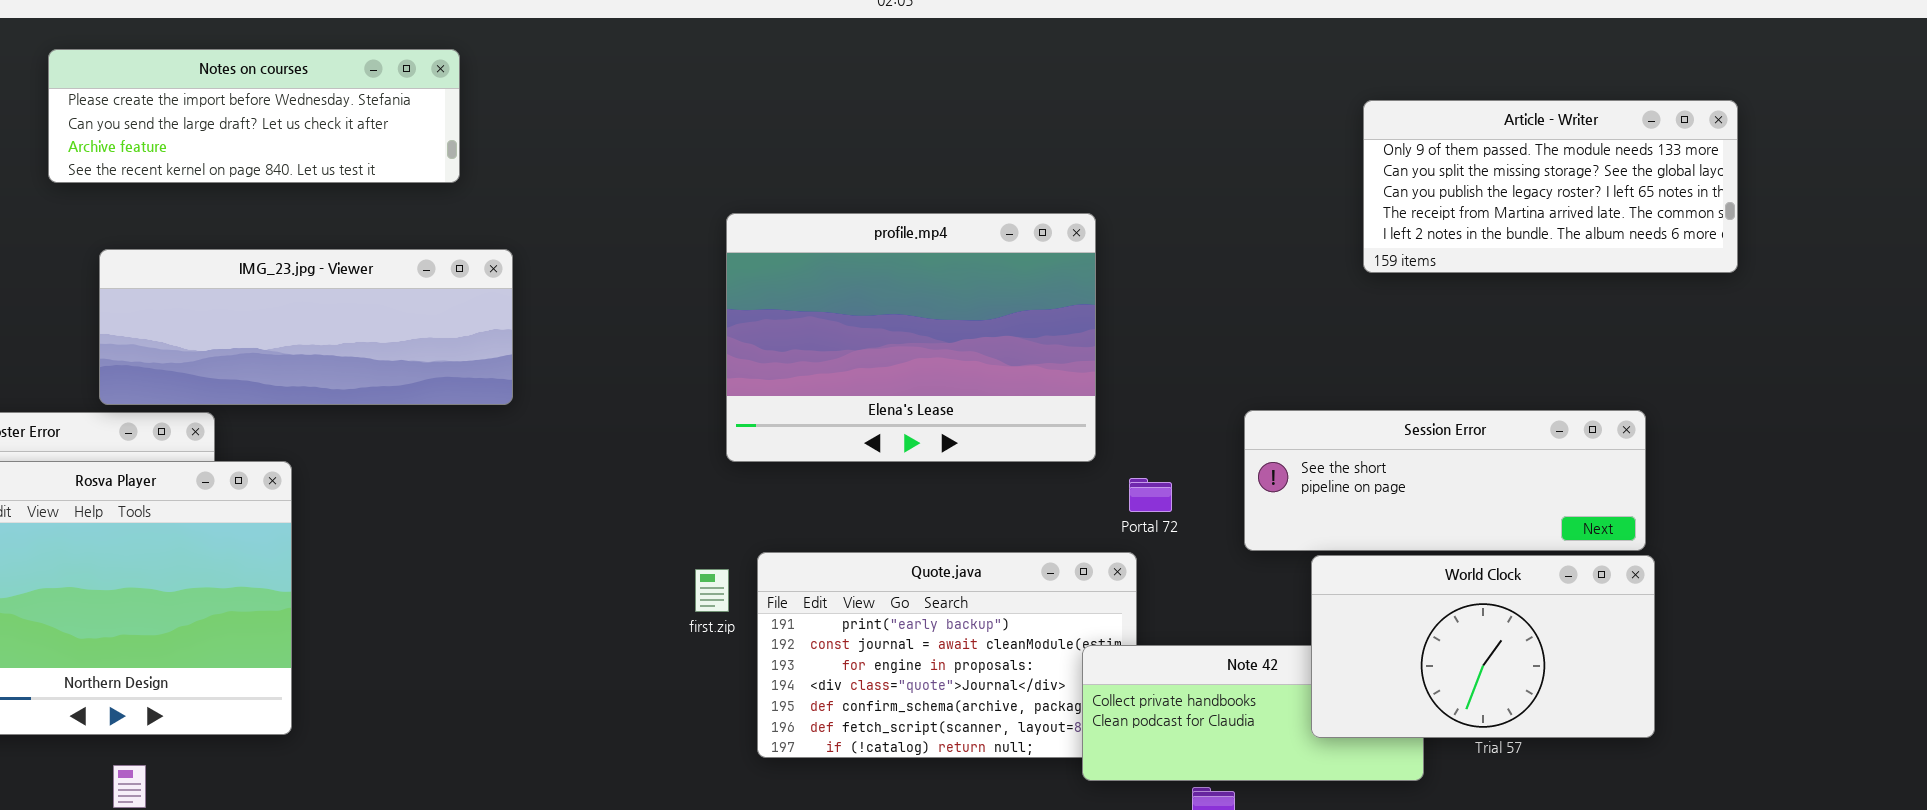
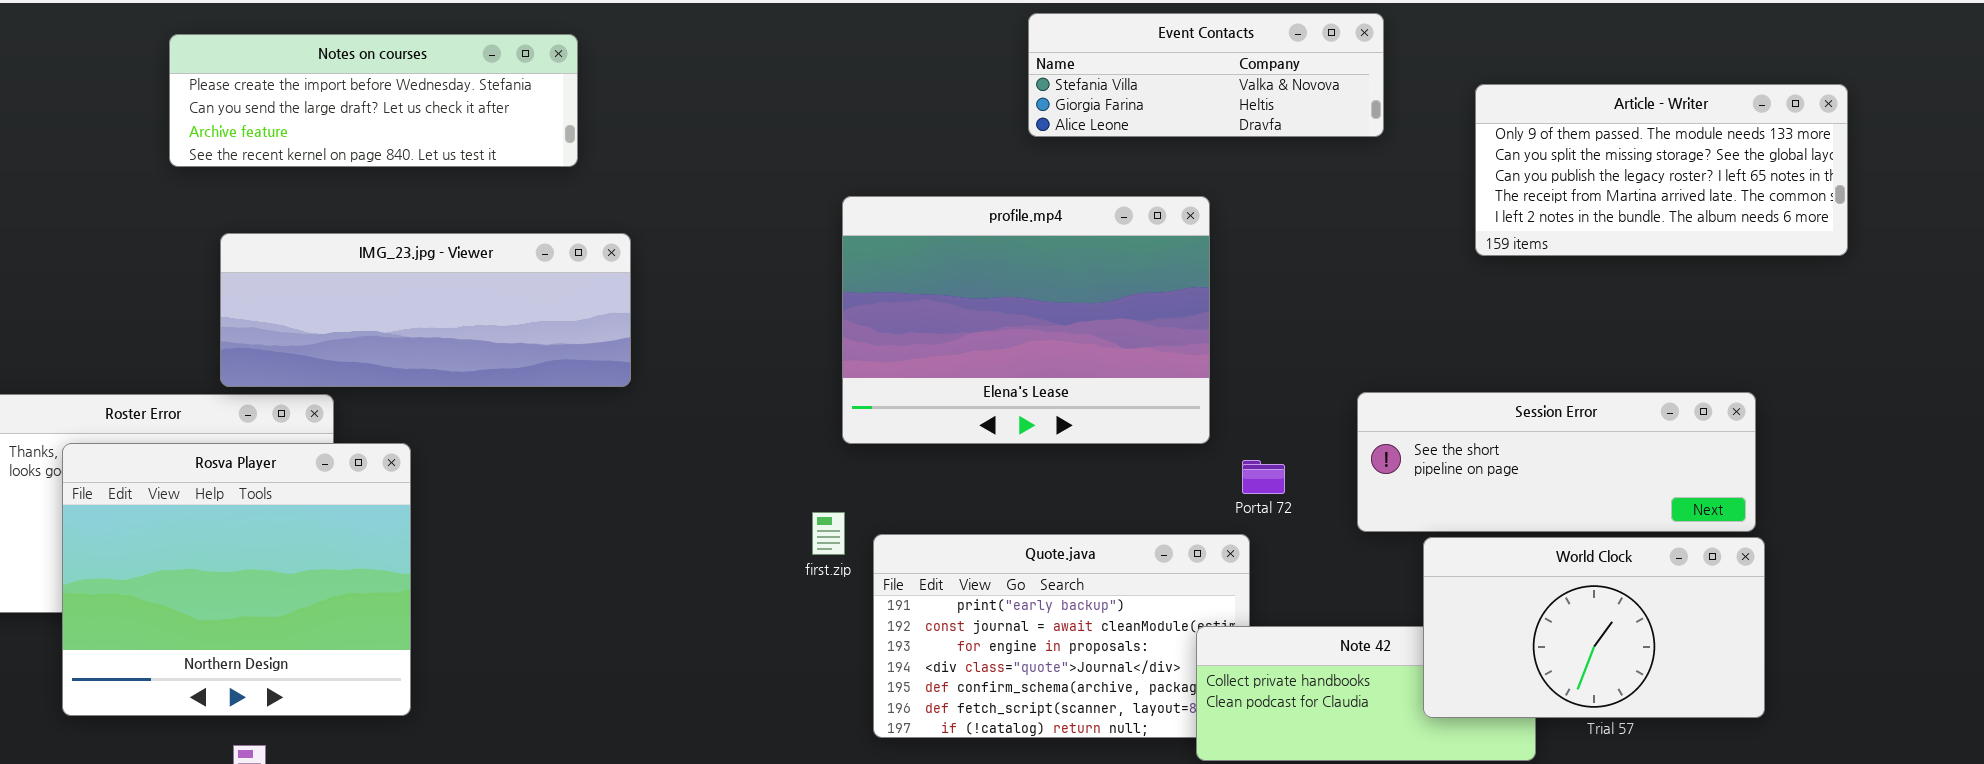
Event Contacts: none -> [1028,13,1384,137], opened
first.zip: [695,569,729,612] -> [812,512,845,555], moved

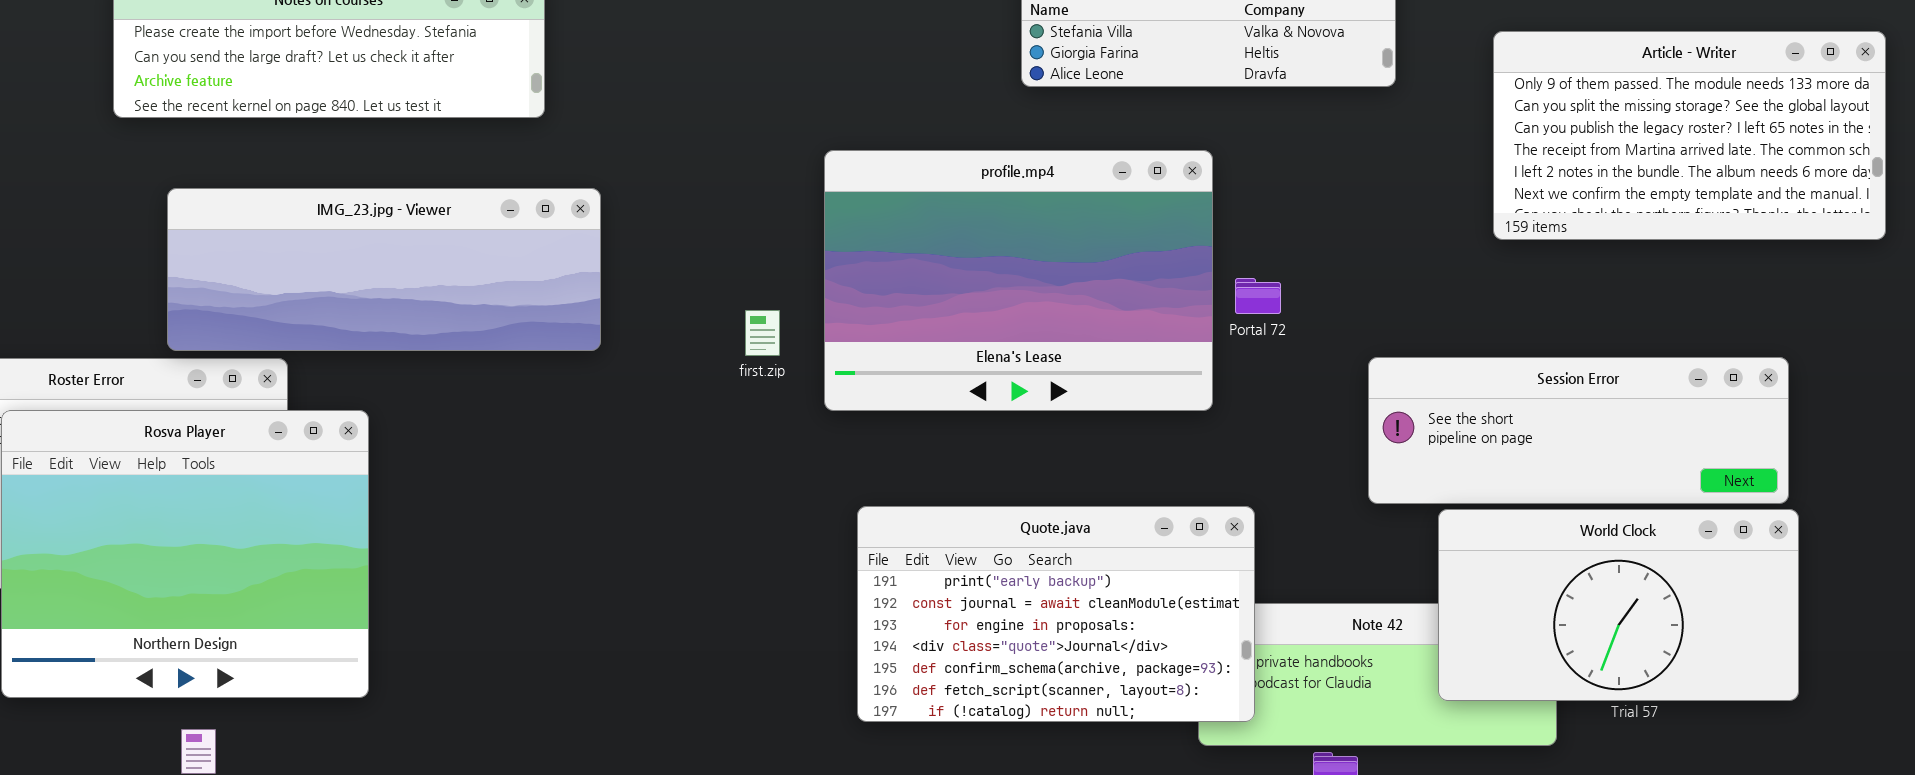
Article - Writer: [1475,84,1848,256] -> [1493,31,1886,240], resized
Portal 72: [1242,460,1285,494] -> [1235,278,1281,314], moved
first.zip: [812,512,845,555] -> [745,310,780,356], moved
Quote.java: [873,534,1250,738] -> [857,506,1255,722], raised

